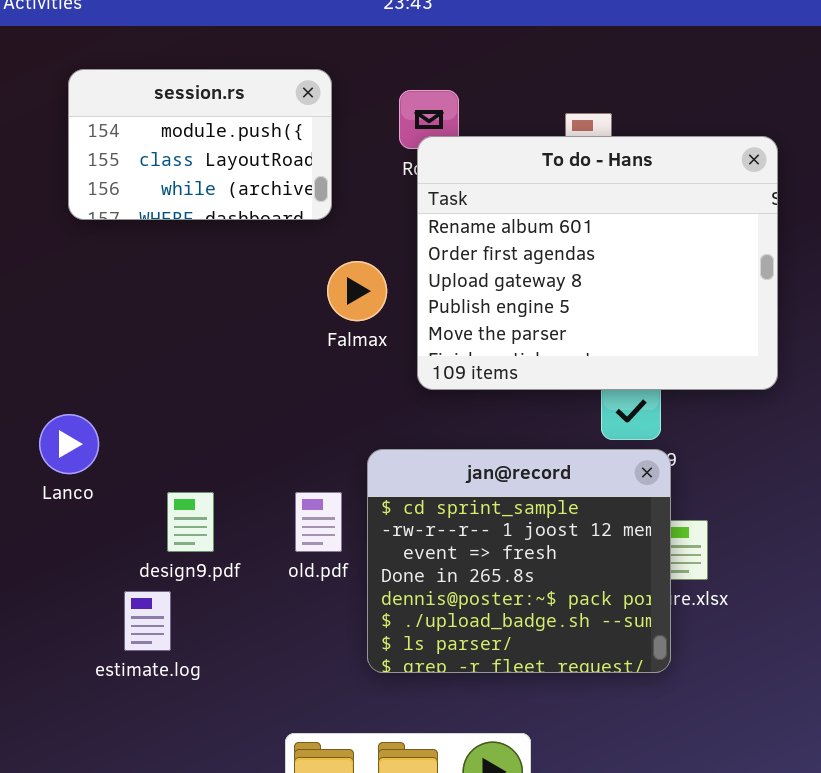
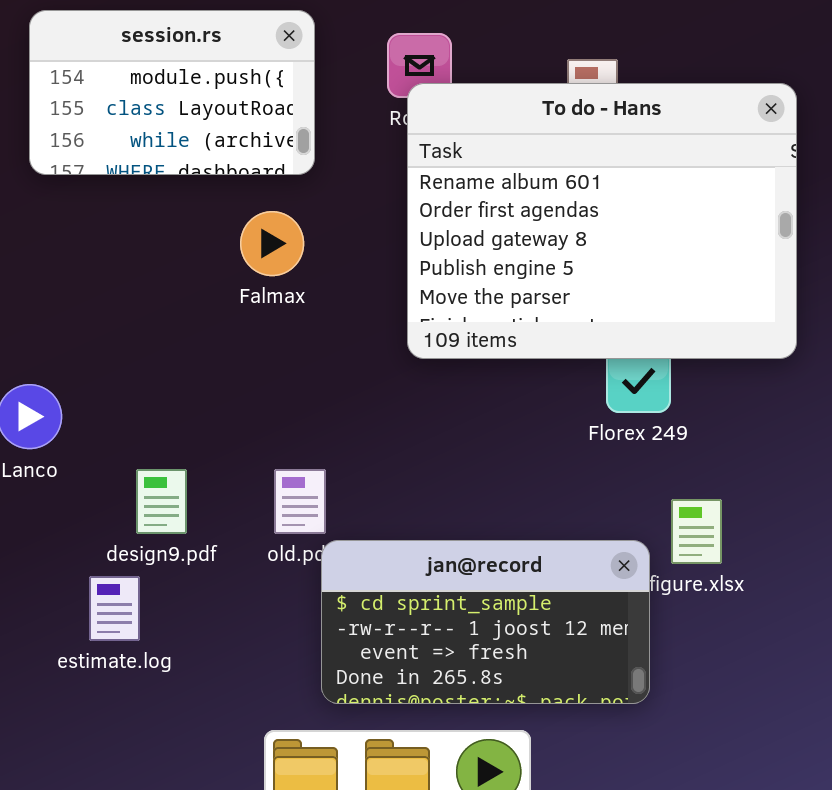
Falmax: [327,261,387,321] -> [240,211,304,276], moved
jan@record: [367,449,671,673] -> [321,540,650,704], moved, resized

